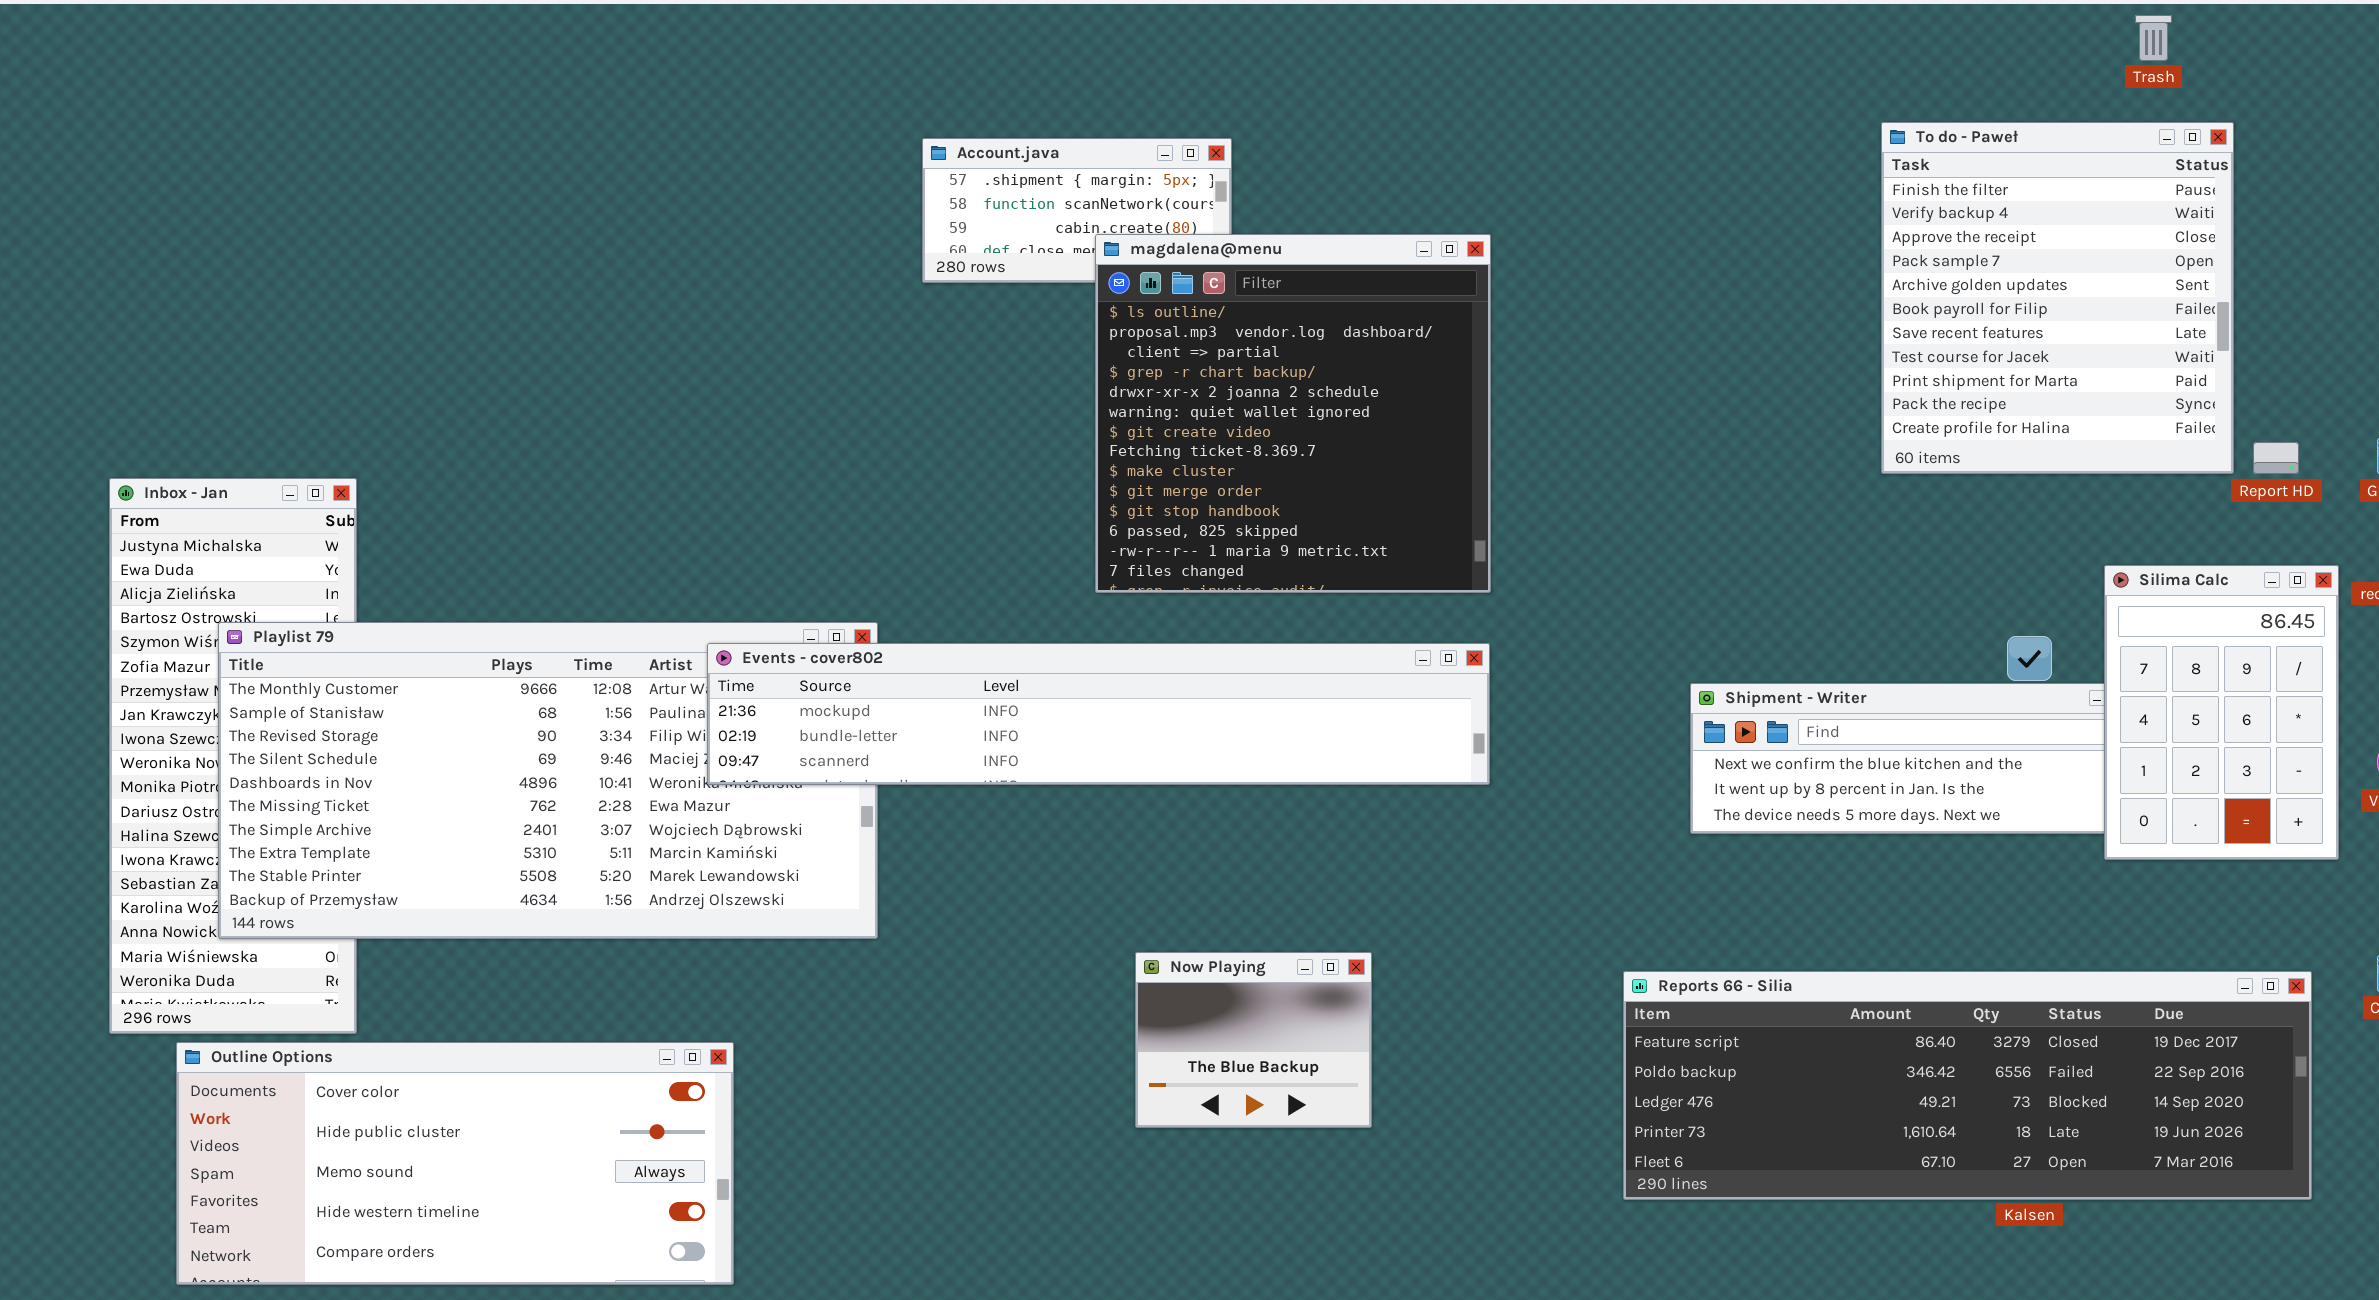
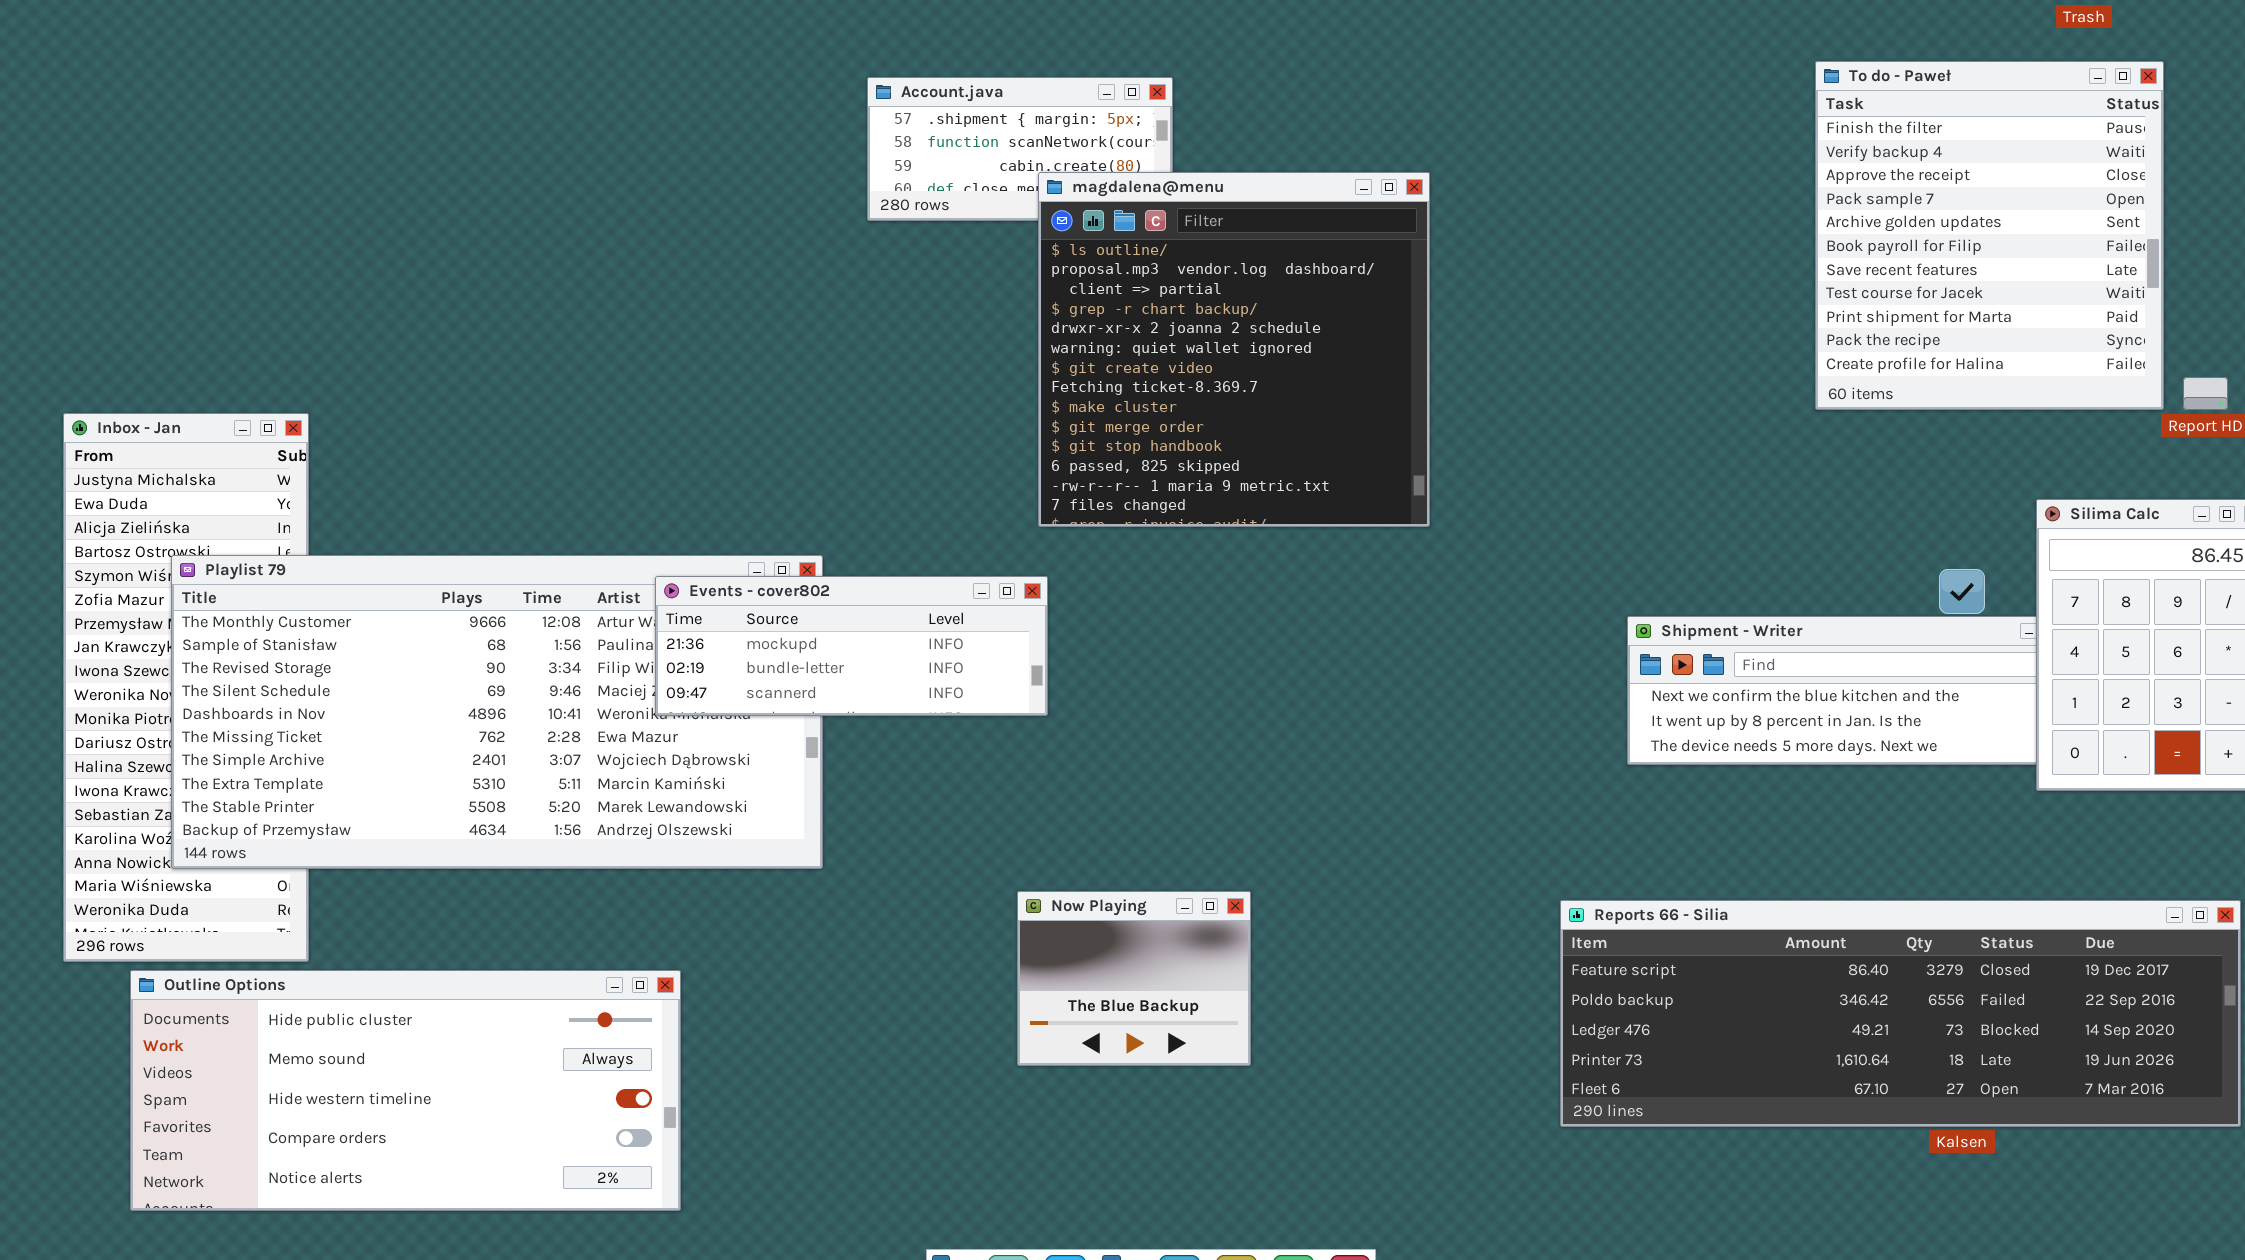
Events - cover802: [707,643,1490,785] -> [655,576,1048,716], resized
Now Playing: [1135,952,1372,1128] -> [1017,891,1251,1066], moved
Outline Options: [176,1042,734,1285] -> [130,970,681,1211], scrolled down 1 row

